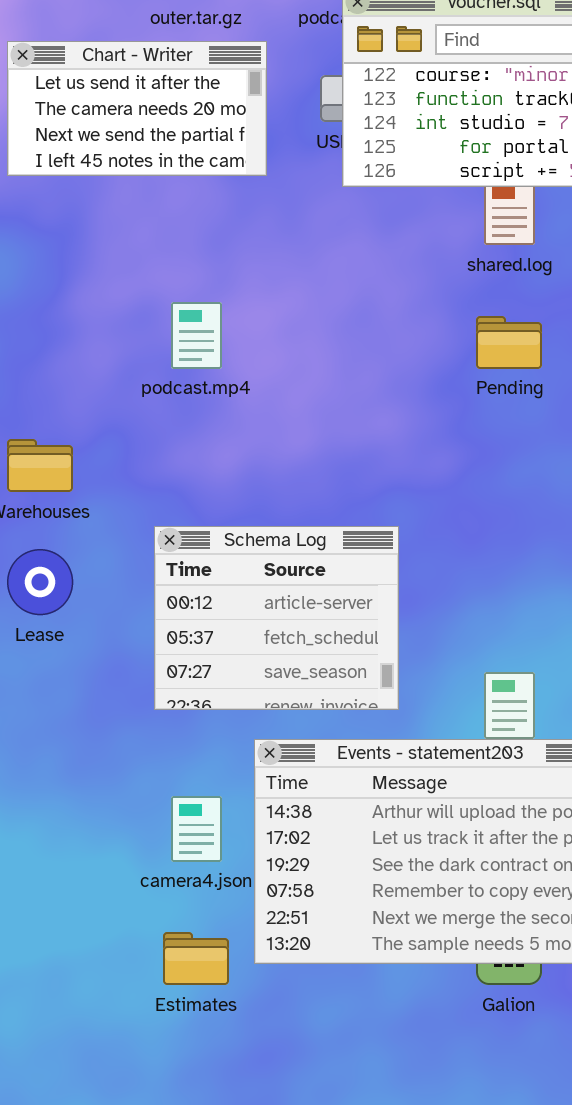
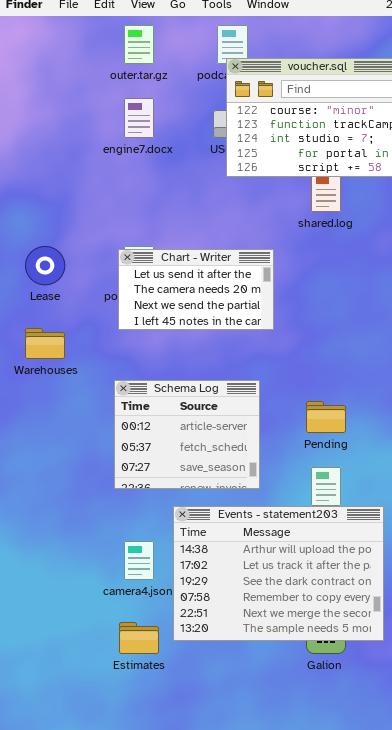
Chart - Writer: [7,41,267,176] -> [118,249,274,330], moved
Pending: [476,316,542,369] -> [306,401,346,433], moved
Lease: [7,549,73,615] -> [25,246,65,285], moved

